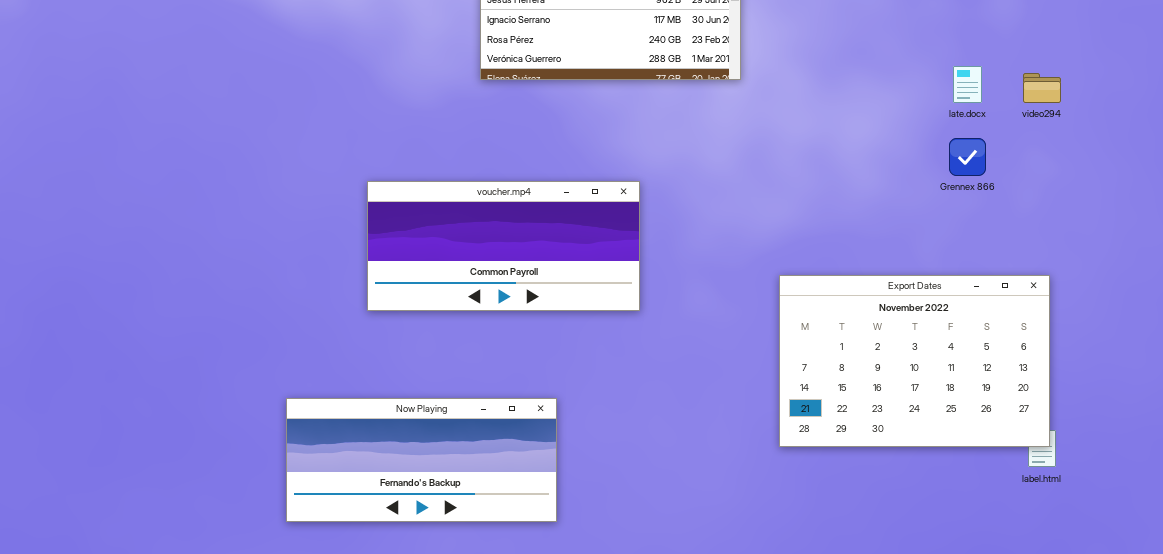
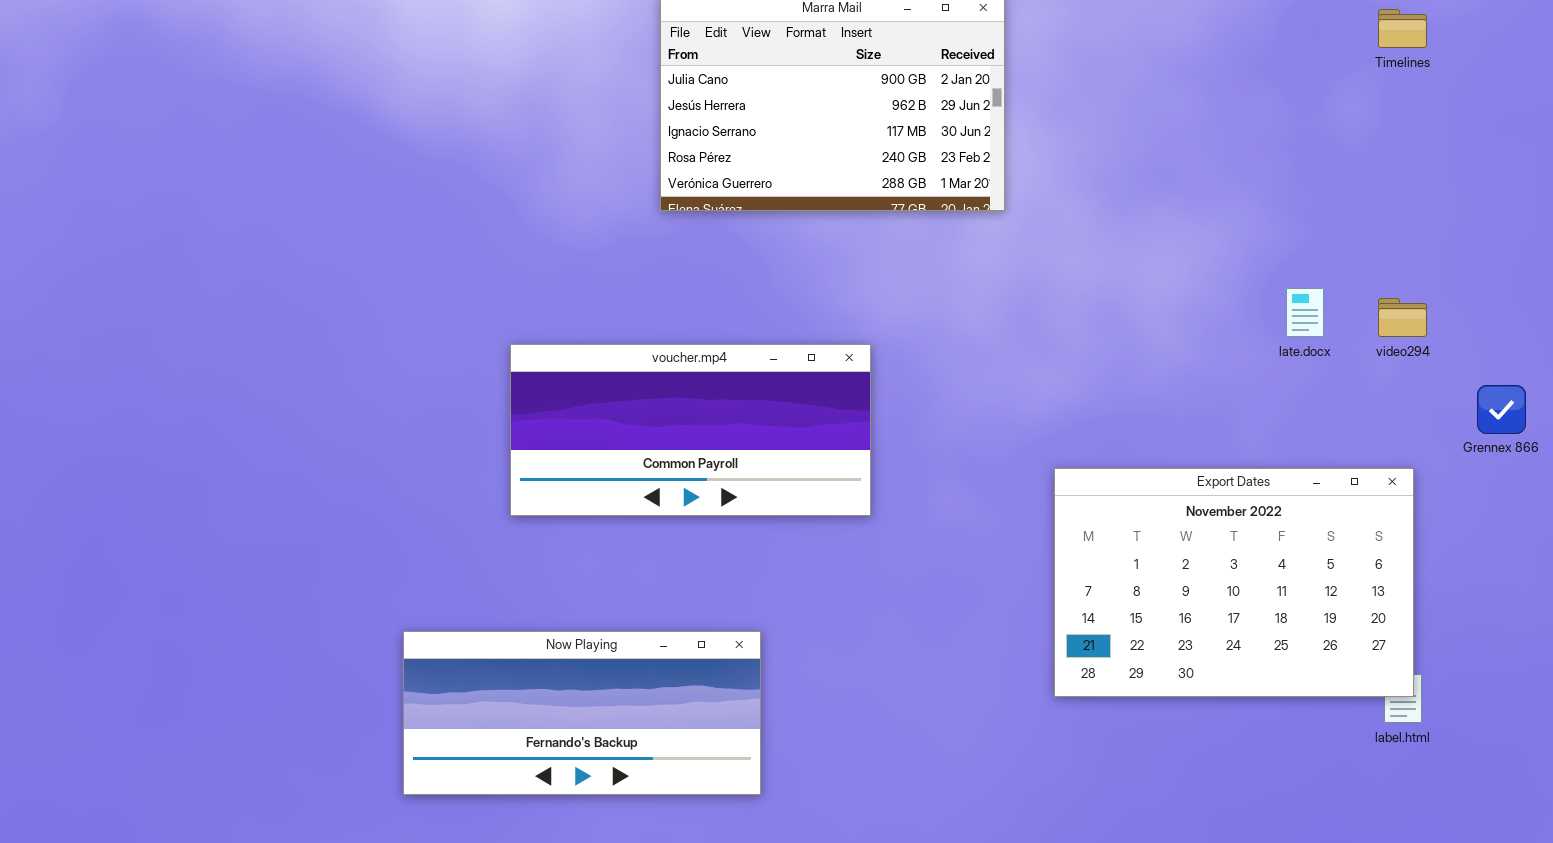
late.docx: [953,66,982,103] -> [1286,288,1324,337], moved
video294: [1023,73,1061,103] -> [1378,298,1427,337], moved
Grennex 866: [949,138,986,176] -> [1477,385,1526,434], moved

